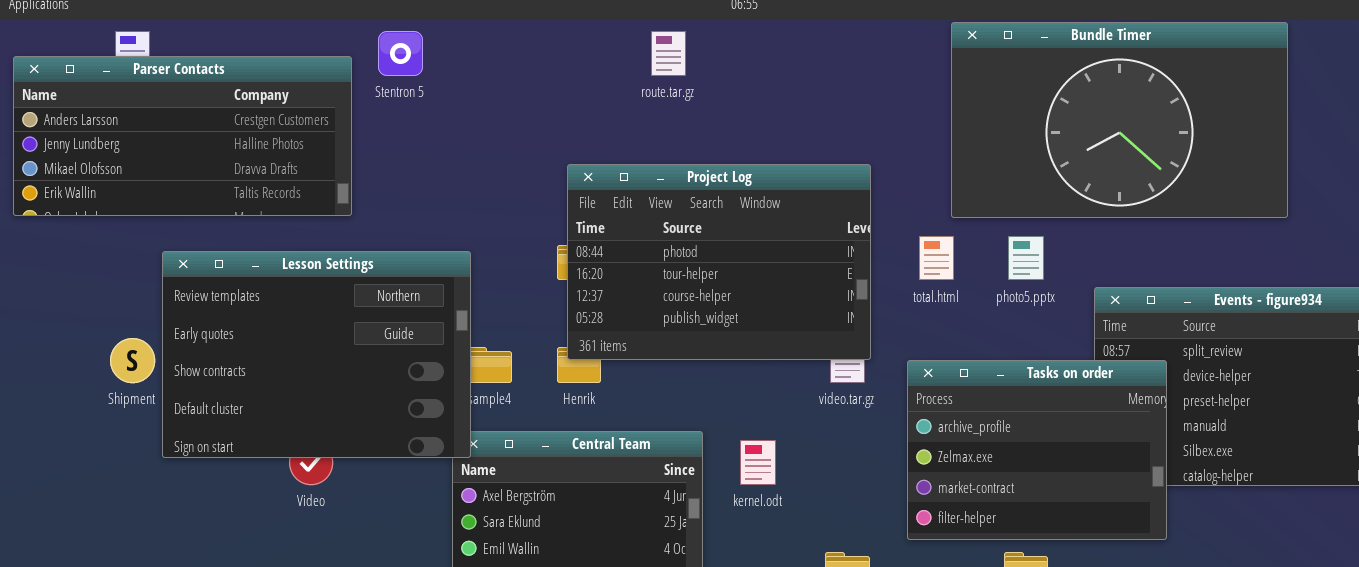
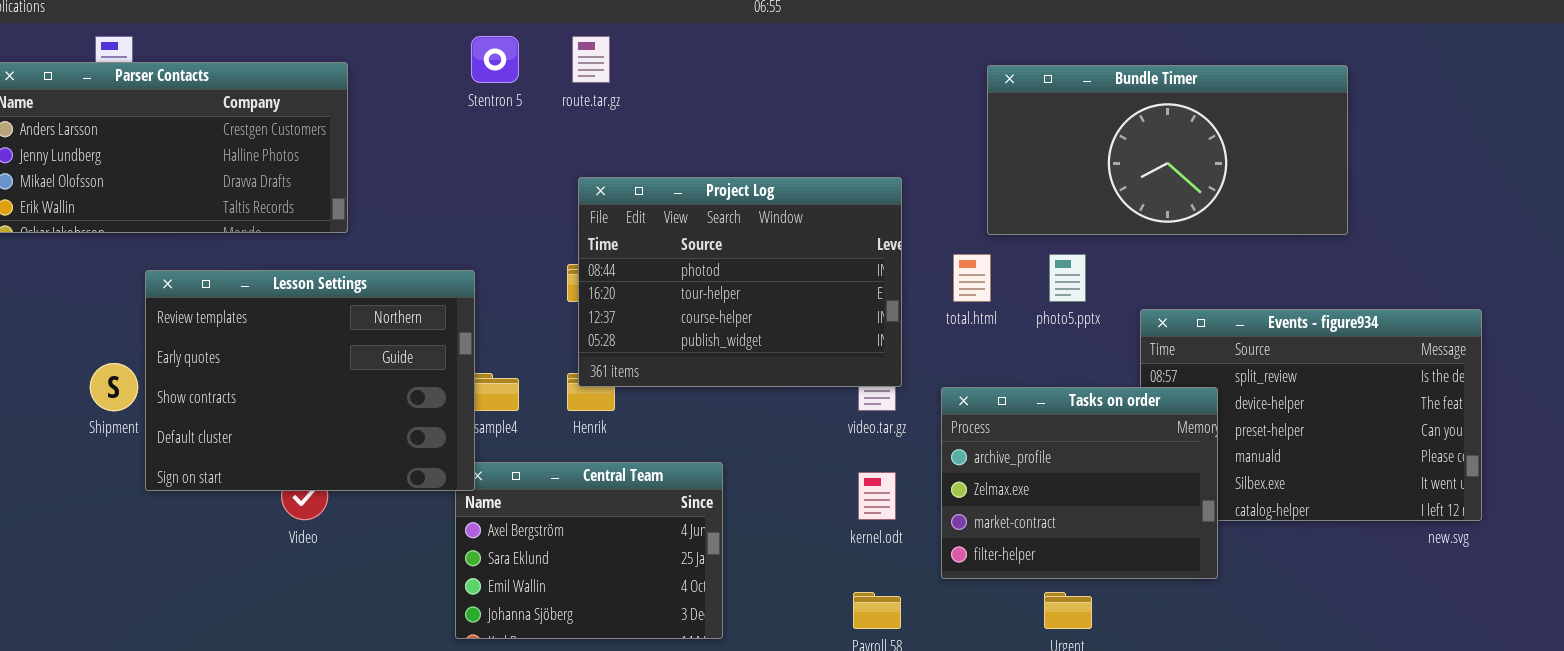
Bundle Timer: [951,22,1288,218] -> [987,65,1348,235], resized
Stentron 5: [378,31,423,76] -> [471,36,519,83], moved
route.tar.gz: [651,31,686,76] -> [572,36,610,83], moved
kernel.odt: [740,440,776,485] -> [858,472,896,520], moved

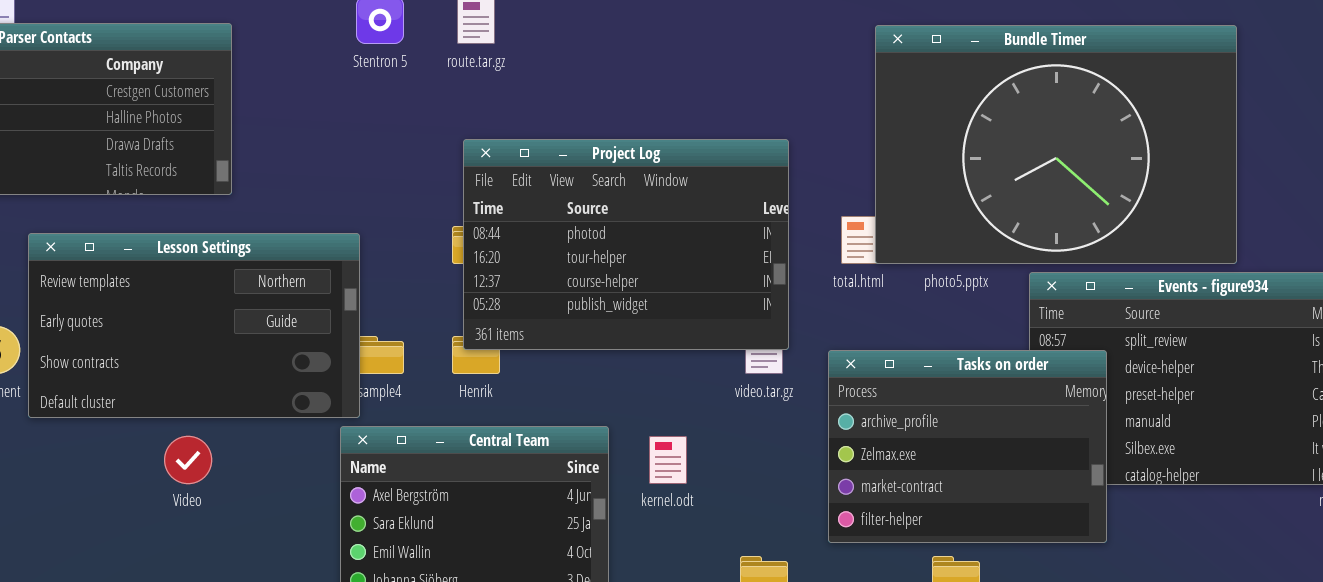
Bundle Timer: [987,65,1348,235] -> [875,25,1237,264], resized
Lesson Settings: [145,270,475,491] -> [28,233,360,418], resized
kernel.odt: [858,472,896,520] -> [649,436,687,484], moved

